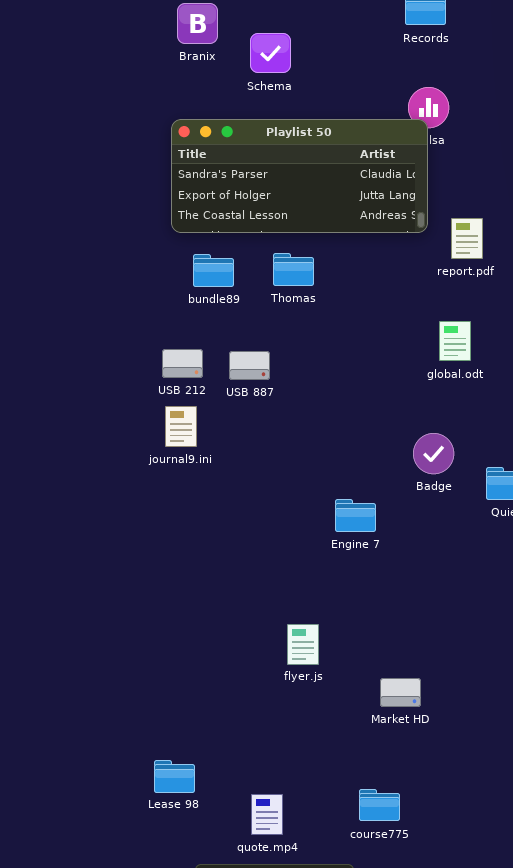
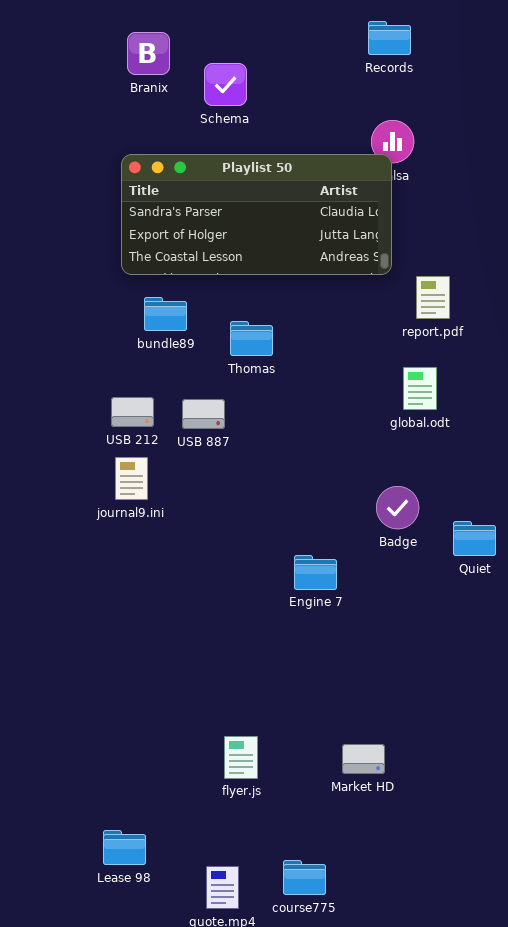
report.pdf: [451,218,483,259] -> [416,276,450,319], moved
Thomas: [273,253,314,286] -> [230,321,273,356], moved
flyer.js: [287,624,319,665] -> [224,736,258,779], moved
course775: [359,789,400,821] -> [283,860,326,895], moved

